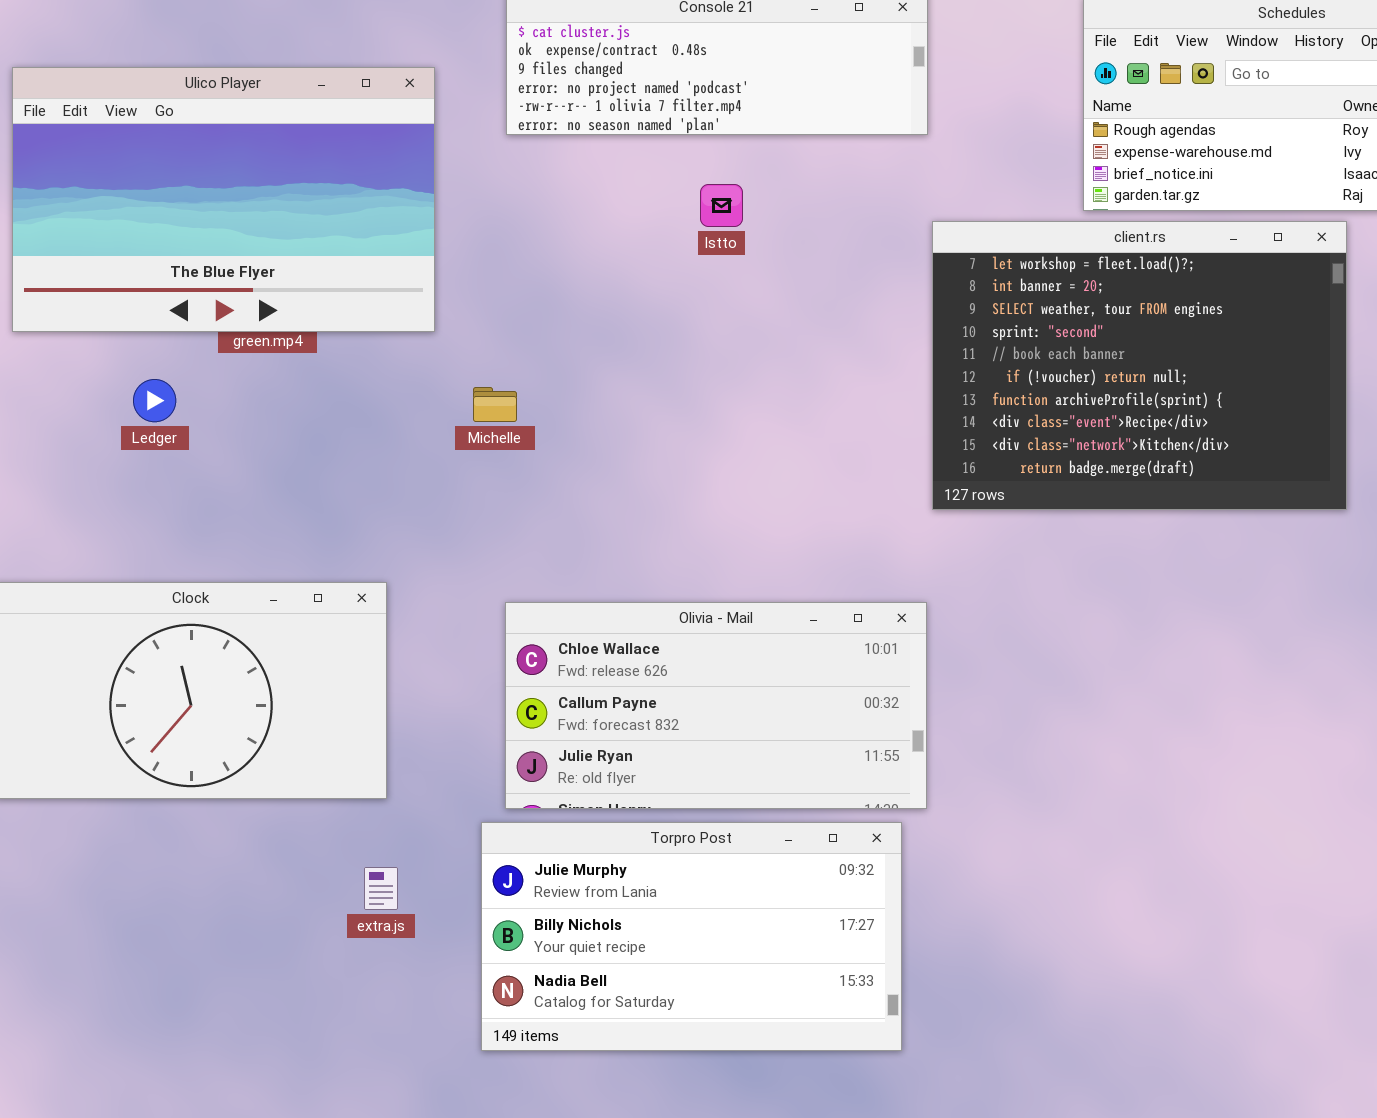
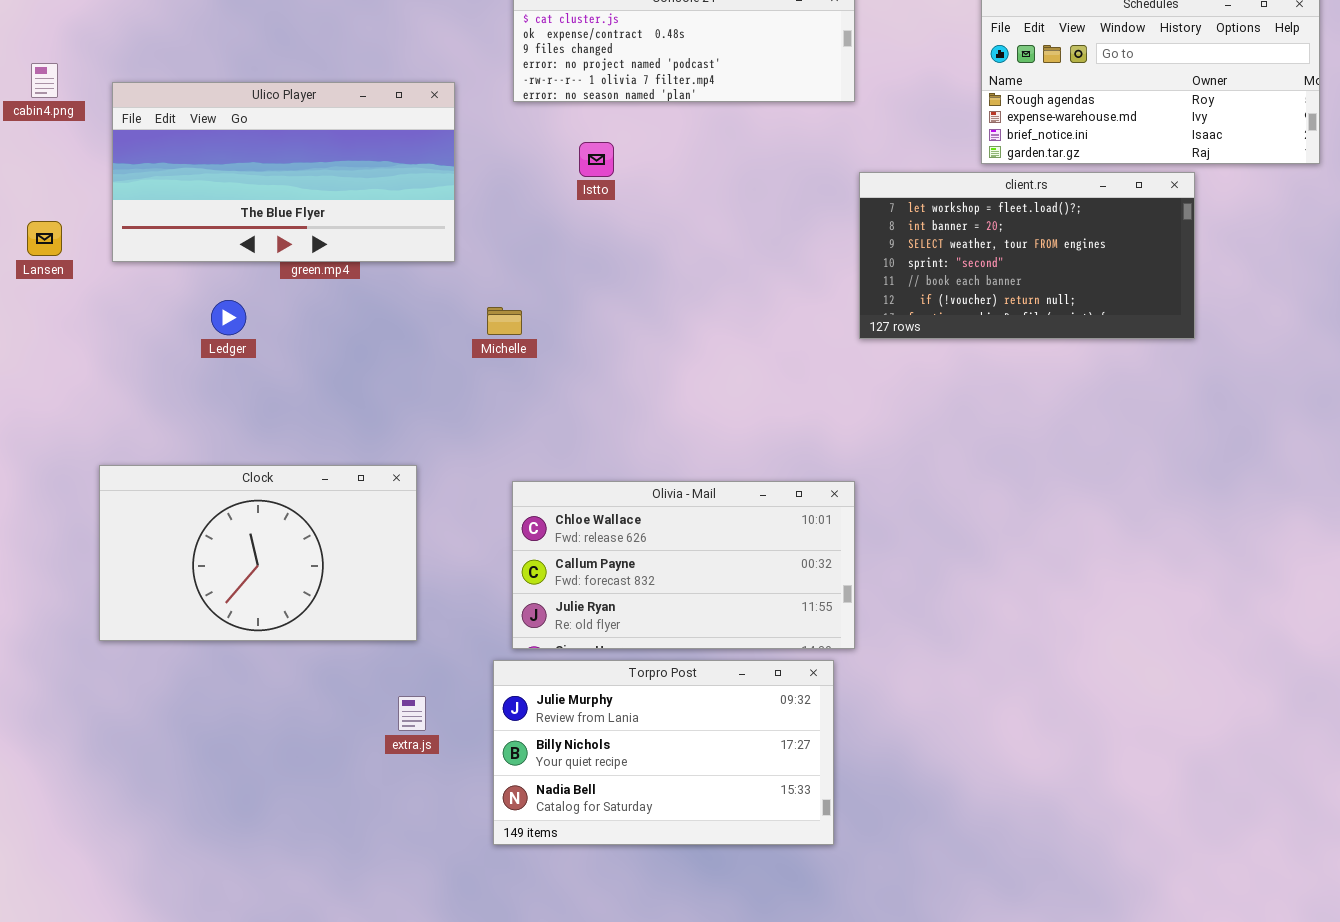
Ulico Player: [12,67,435,332] -> [112,82,455,262], resized
Istto: [700,184,743,227] -> [579,142,614,177], moved
client.rs: [932,221,1347,510] -> [859,172,1195,339], resized

